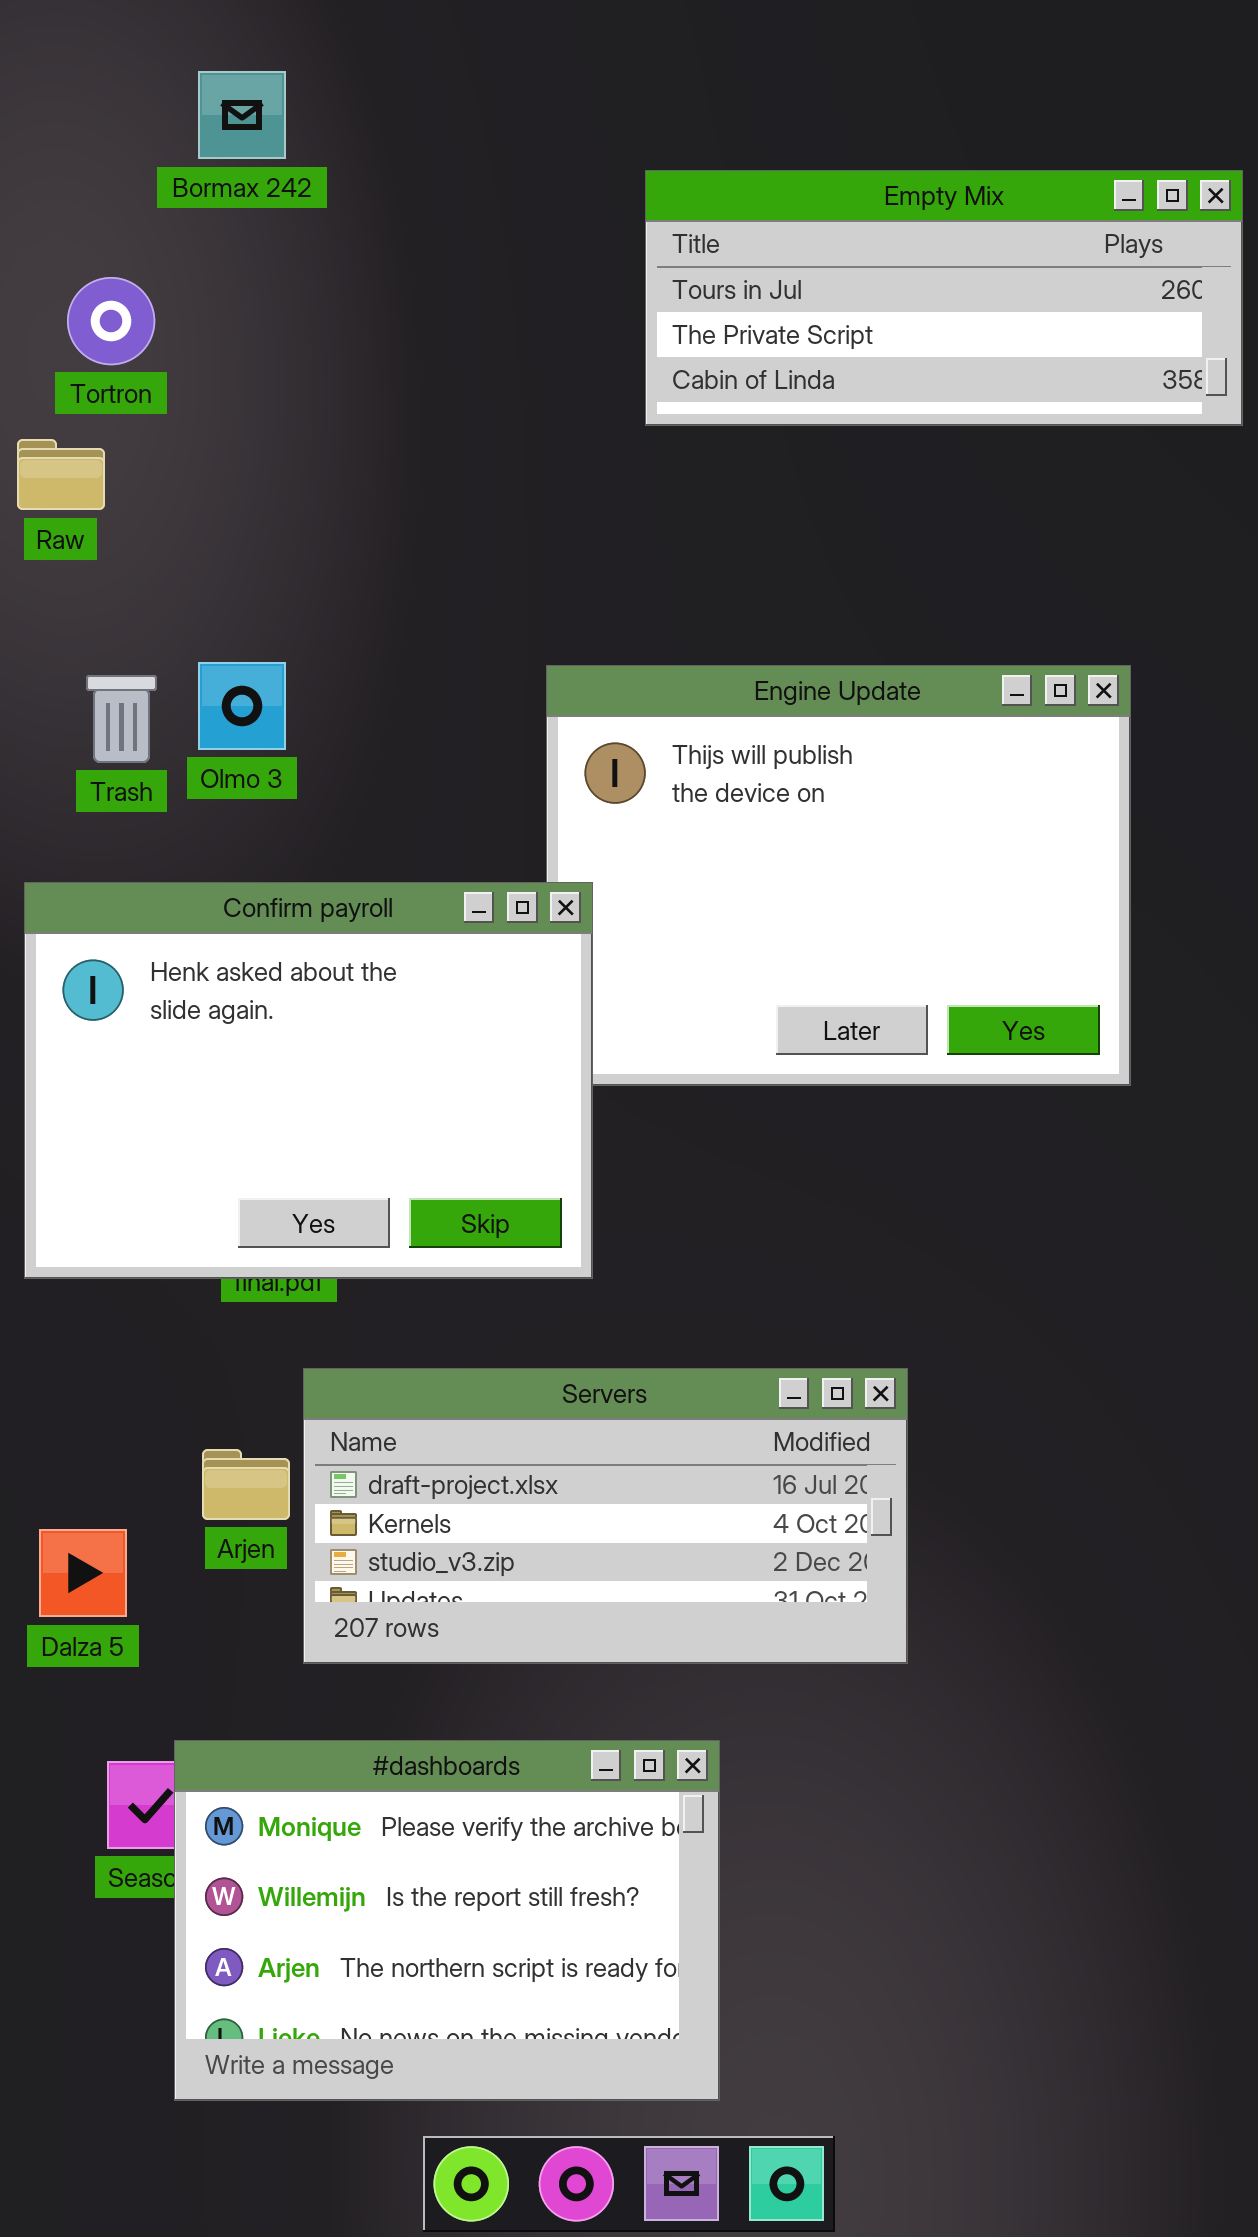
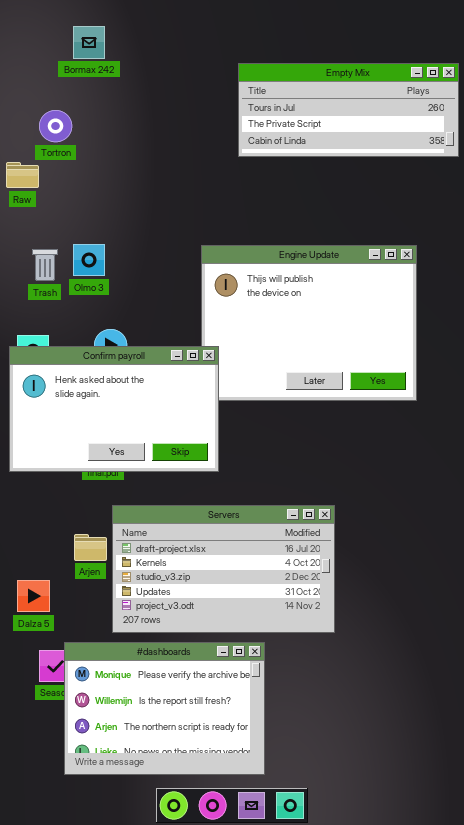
Tortron: [67,277,155,365] -> [39,110,72,142], moved
Confirm payroll: [24,882,593,1279] -> [9,346,219,472], resized
Servers: [303,1368,908,1664] -> [112,505,335,633], resized
Dalza 5: [39,1529,127,1617] -> [17,580,50,612], moved

